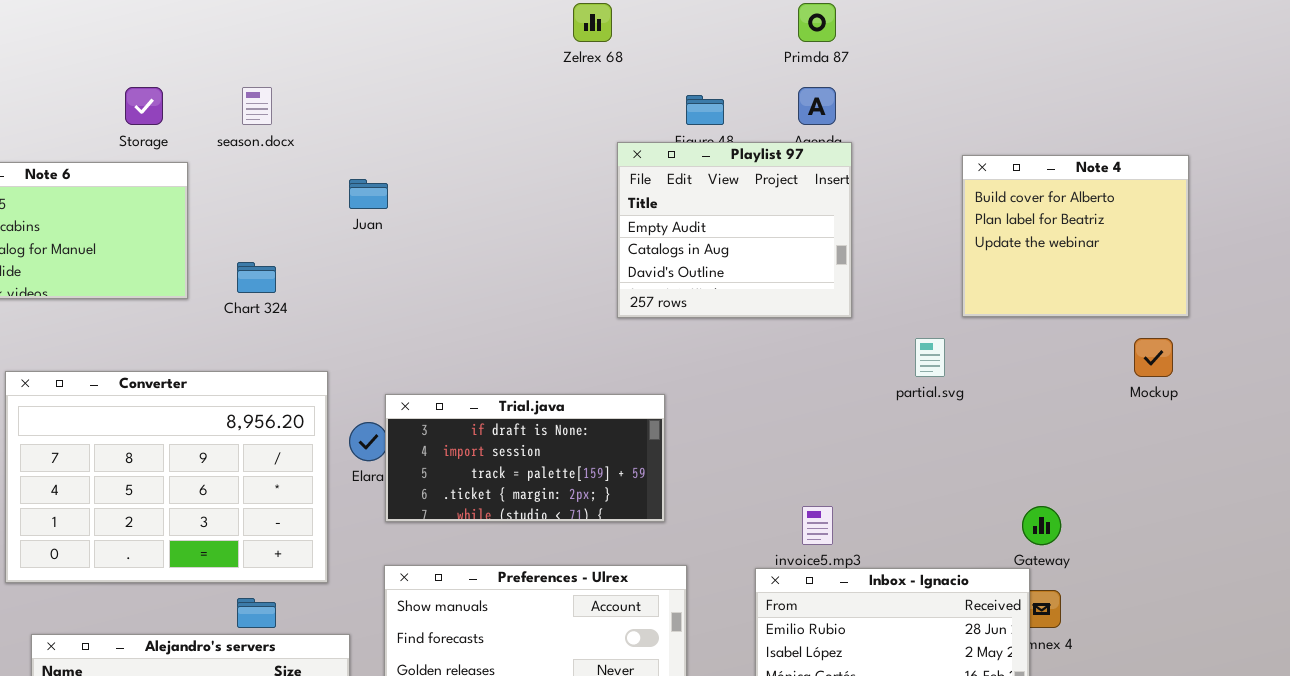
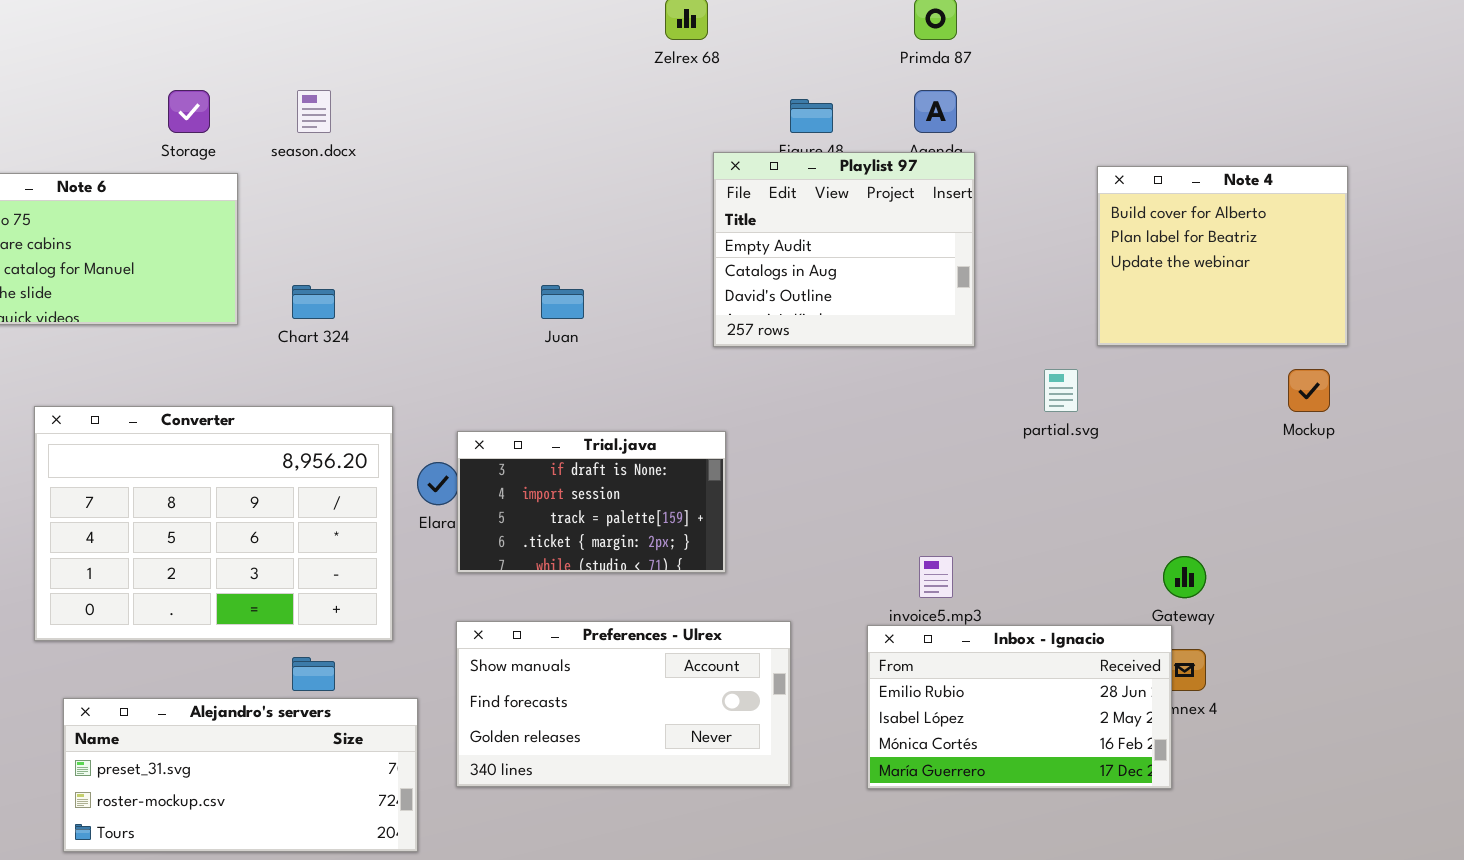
Juan: [349,179,388,209] -> [541,285,584,319], moved
Trial.java: [385,394,665,522] -> [457,431,726,573], resized

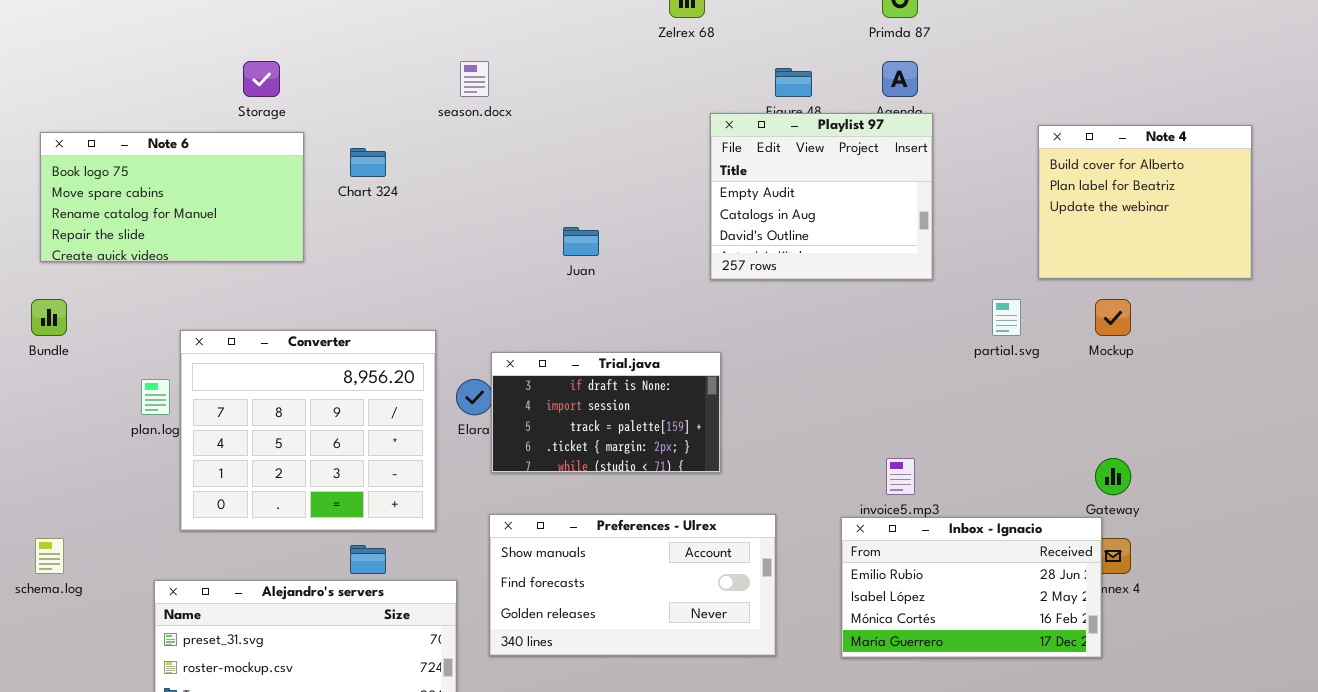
season.docx: [297,90,331,133] -> [460,61,489,97], moved
Chart 324: [292,285,335,319] -> [350,148,386,177], moved
Mockup: [1288,369,1330,412] -> [1095,299,1131,336], moved
Converter: [34,406,393,641] -> [180,330,436,531], resized

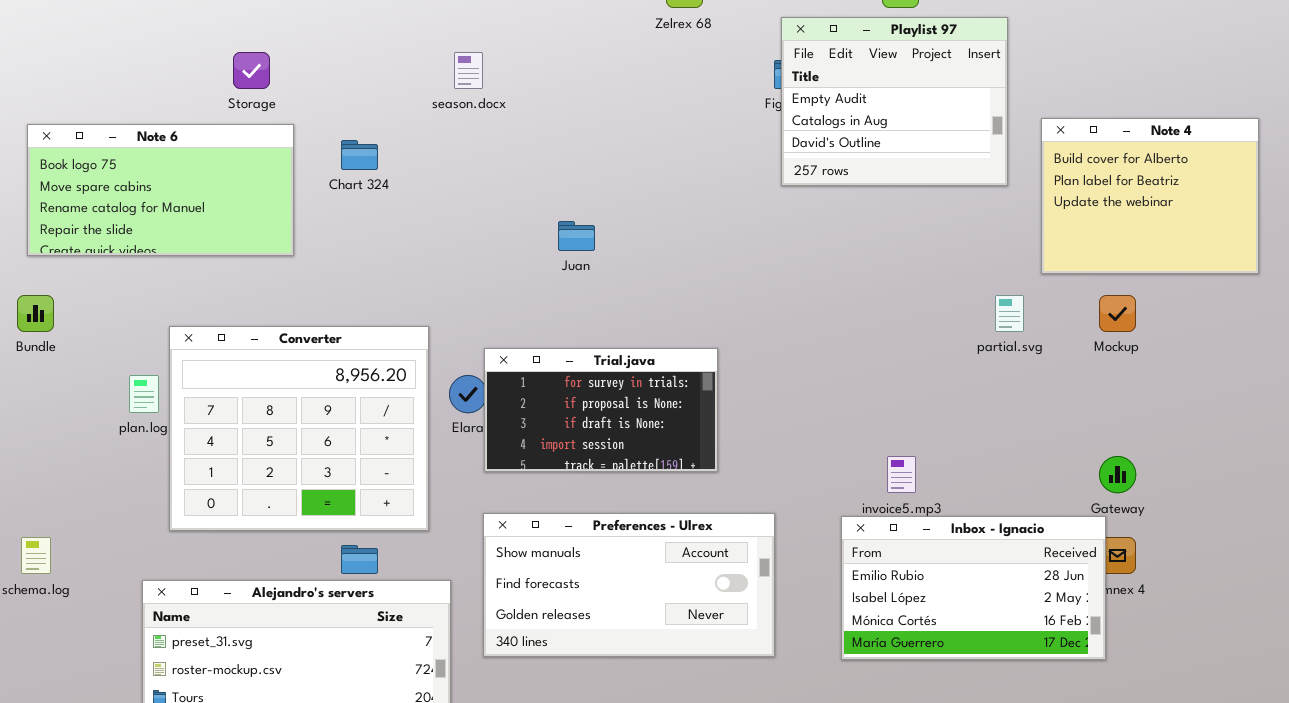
Playlist 97: [710,113,933,280] -> [781,17,1008,186], moved
Trial.java: [491,352,721,473] -> [484,348,718,472], scrolled up 2 rows

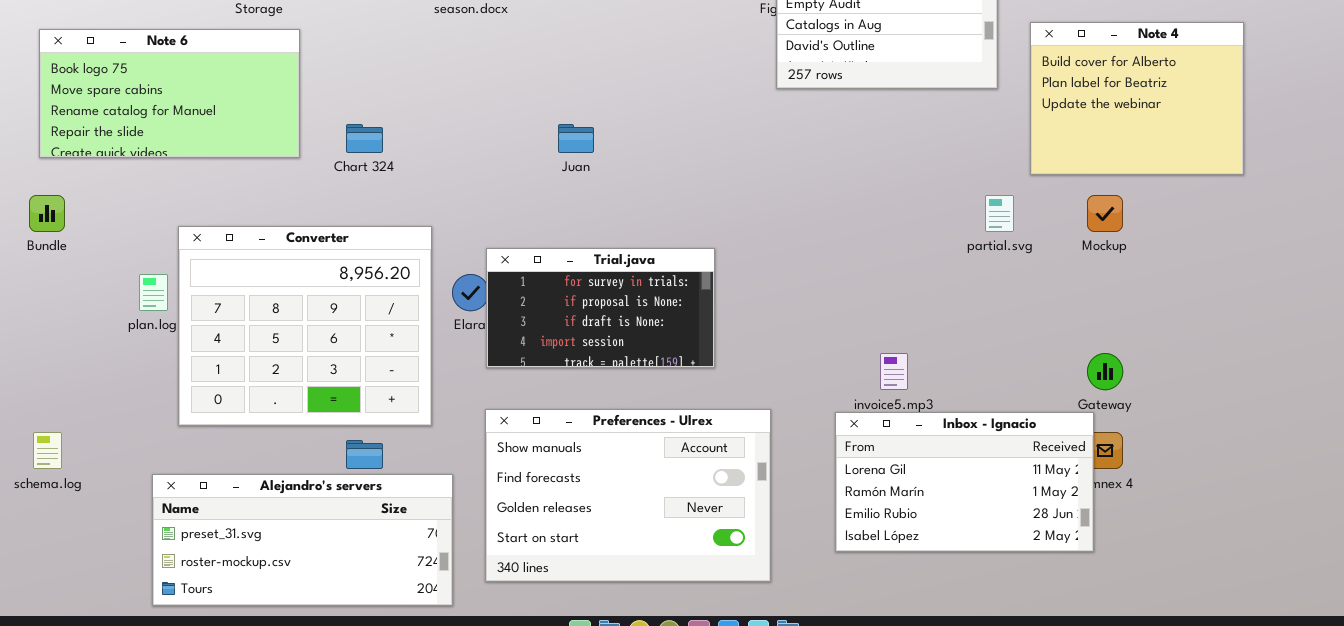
Chart 324: [341,140,378,170] -> [346,124,383,153], moved
Preferences - Ulrex: [483,513,775,657] -> [485,409,771,582], resized
Inbox - Ignacio: [841,516,1106,660] -> [835,412,1094,552], scrolled up 2 rows

